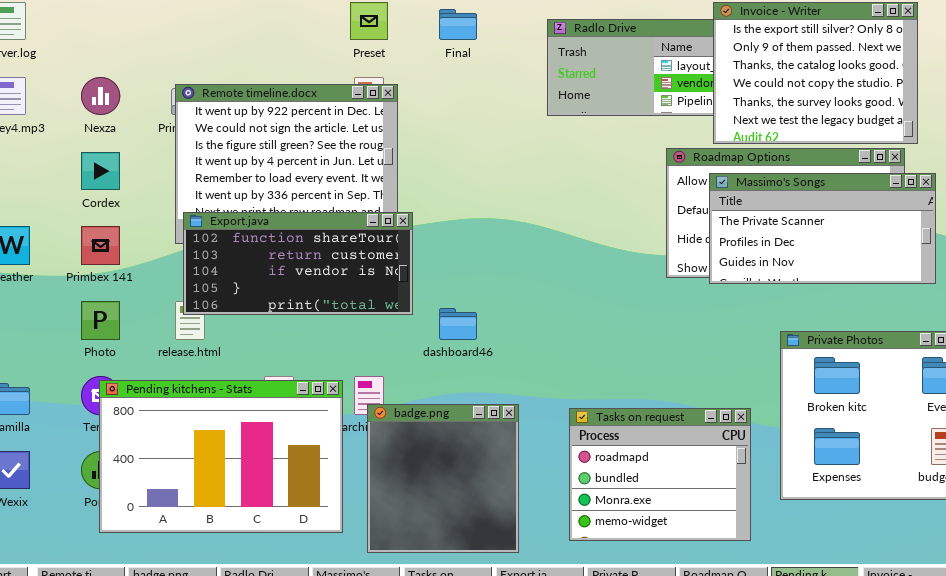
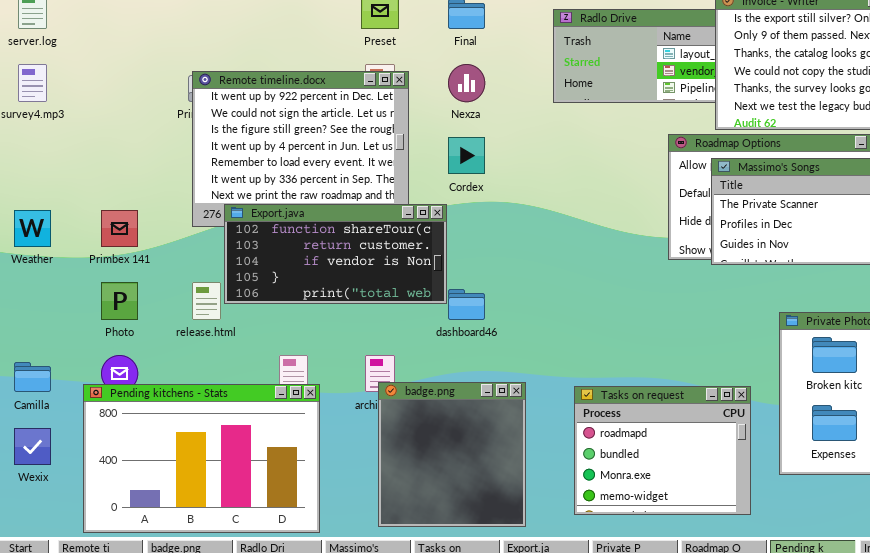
Nexza: [81,77,120,115] -> [448,64,485,102], moved
Cordex: [81,152,120,190] -> [448,137,485,174], moved
Export.java: [183,212,413,315] -> [224,204,447,304], moved
Pending kitchens - Stats: [99,380,343,533] -> [83,384,320,533], moved

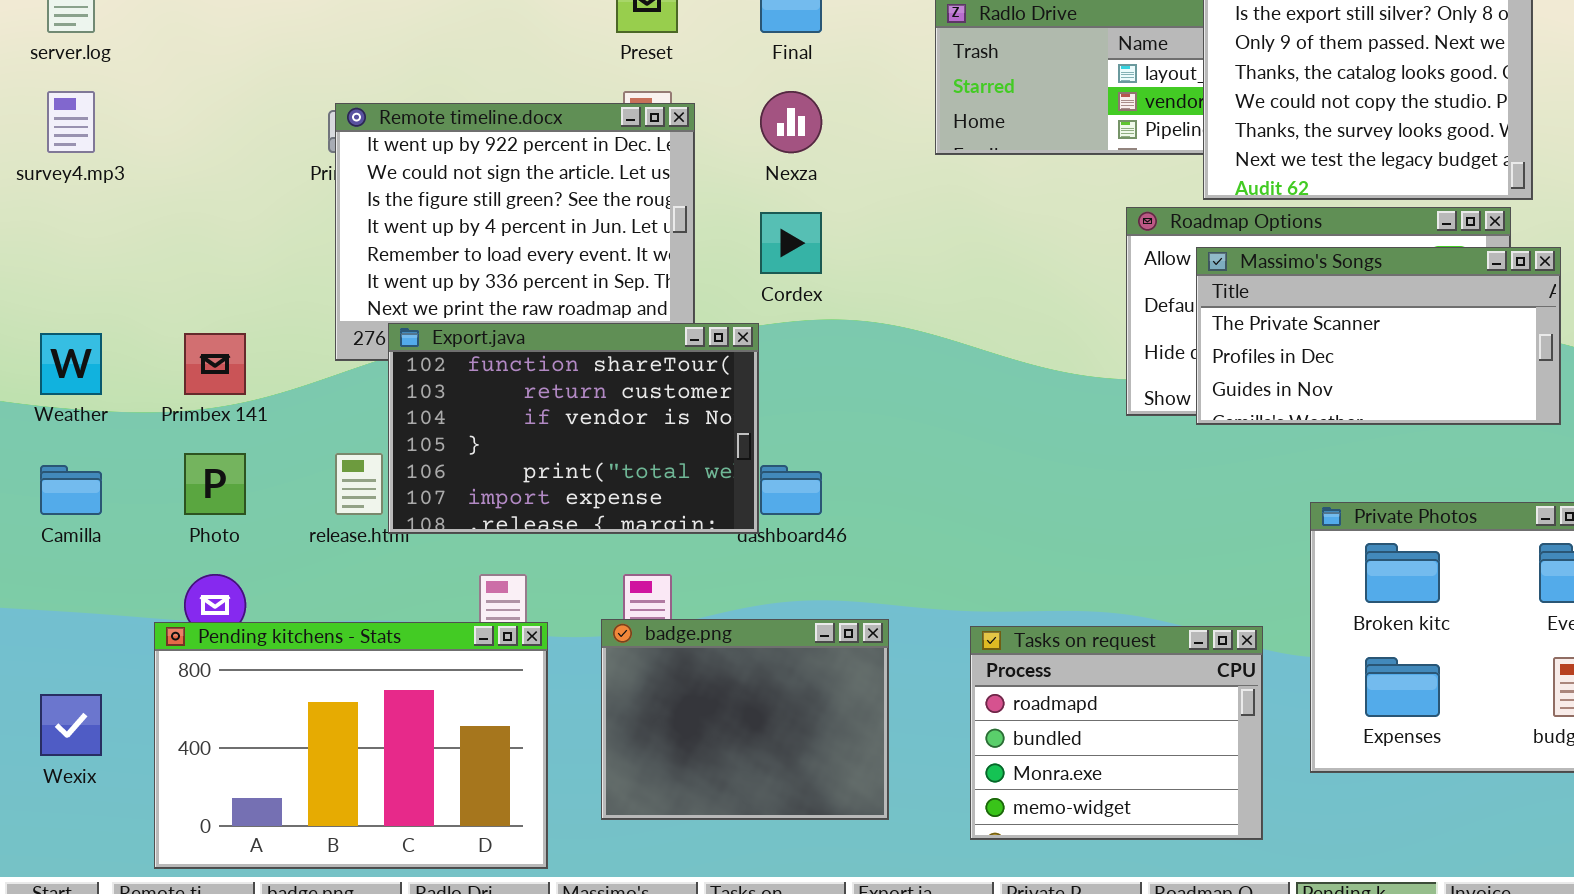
Export.java: [224,204,447,304] -> [388,323,759,534], resized
Camilla: [14,362,51,392] -> [40,465,102,515], moved
badge.png: [378,382,526,527] -> [601,619,889,820], resized

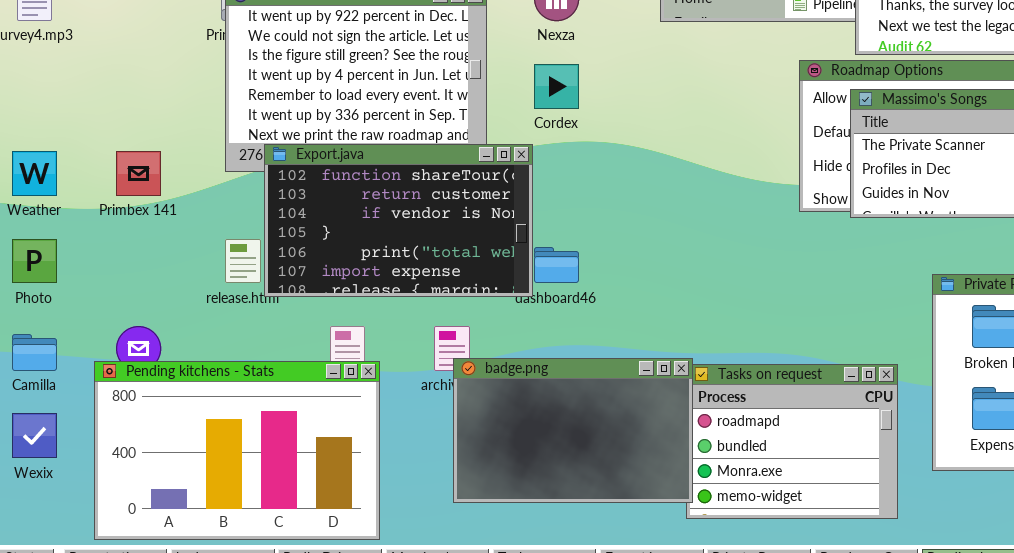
Photo: [184,453,246,515] -> [12,239,57,283], moved
Camilla: [40,465,102,515] -> [12,334,57,371], moved
badge.png: [601,619,889,820] -> [453,358,693,503], moved, resized

